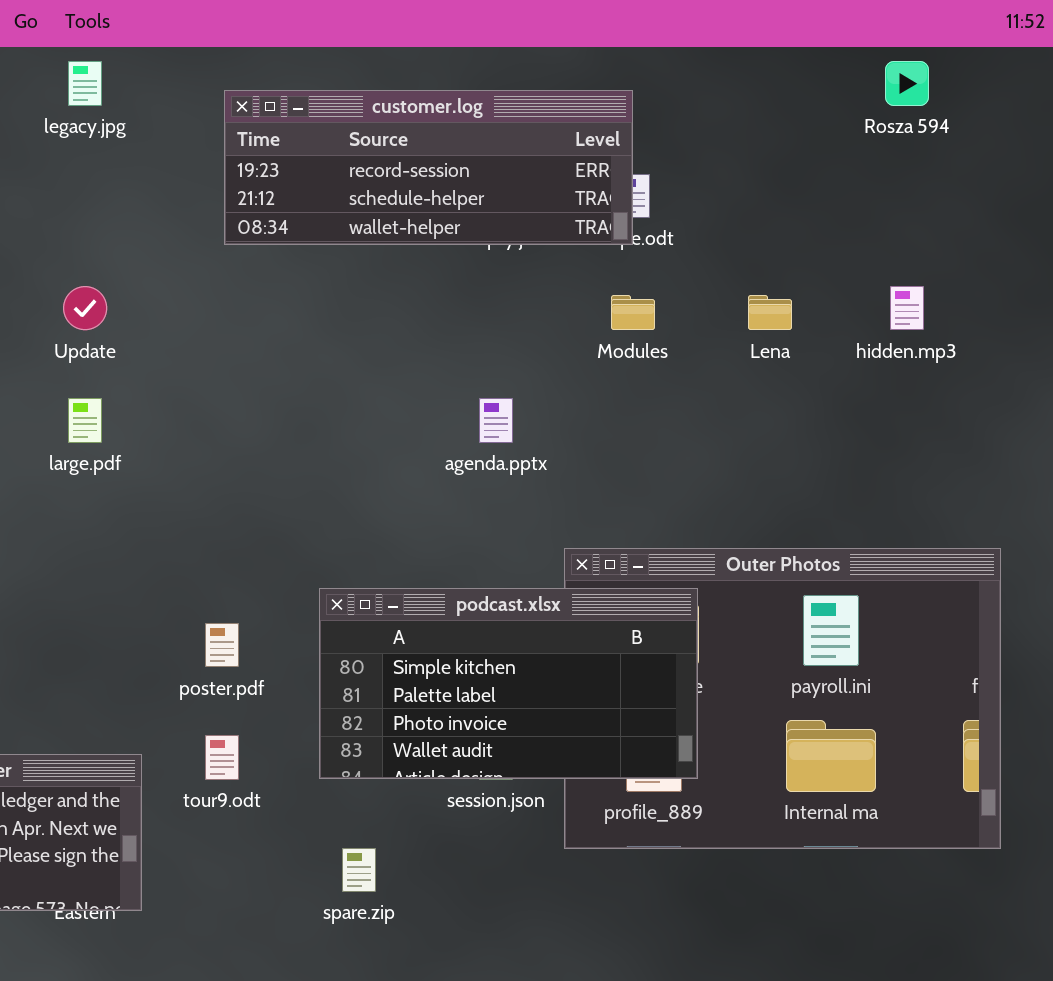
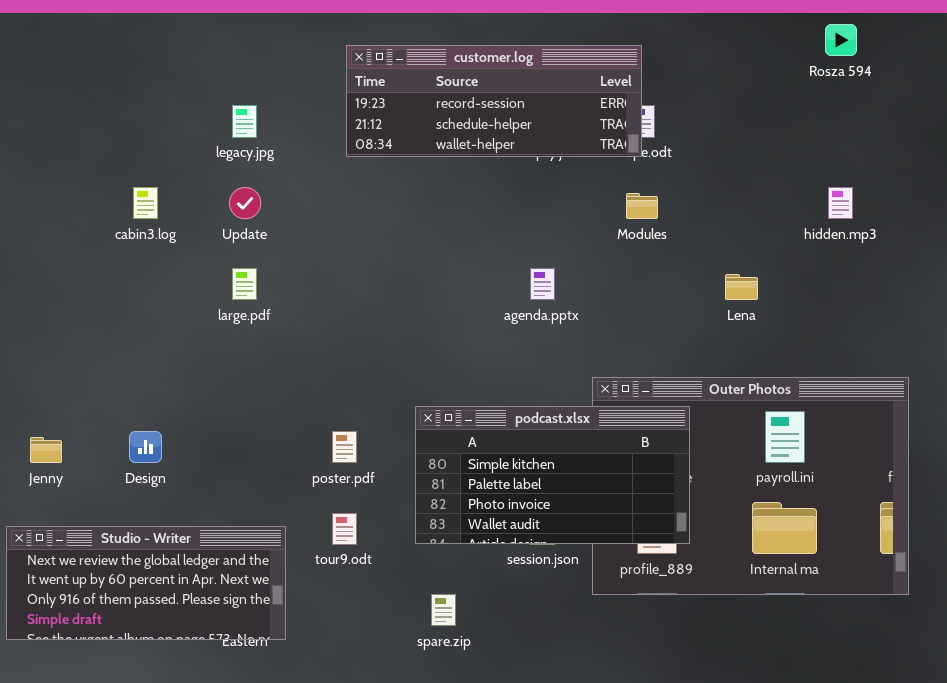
legacy.jpg: [68,61,102,106] -> [232,105,257,138], moved
Lena: [748,295,792,330] -> [725,274,758,300], moved

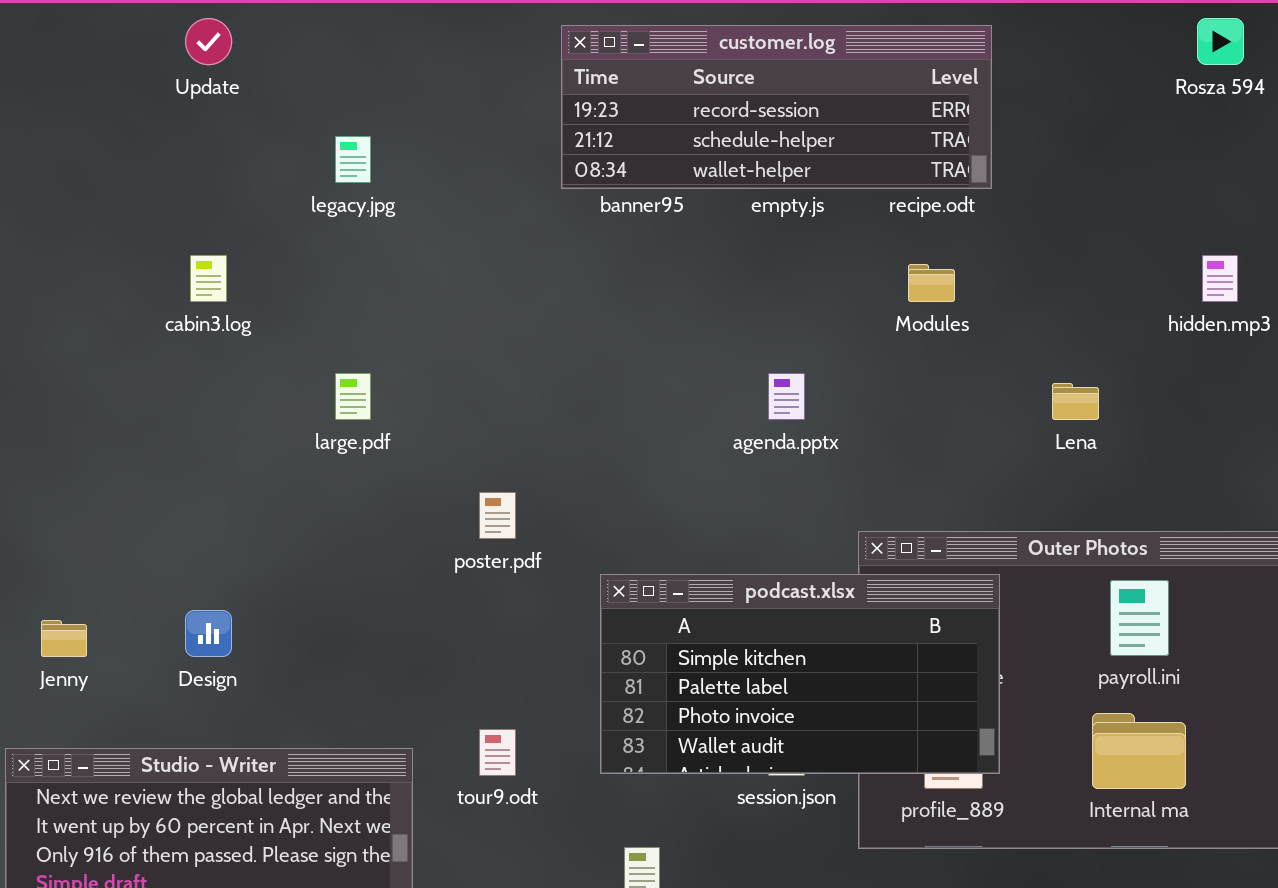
customer.log: [346,45,642,157] -> [561,25,992,189], moved
Update: [229,187,261,219] -> [185,18,232,65], moved
poster.pdf: [332,431,357,463] -> [479,492,516,539], moved

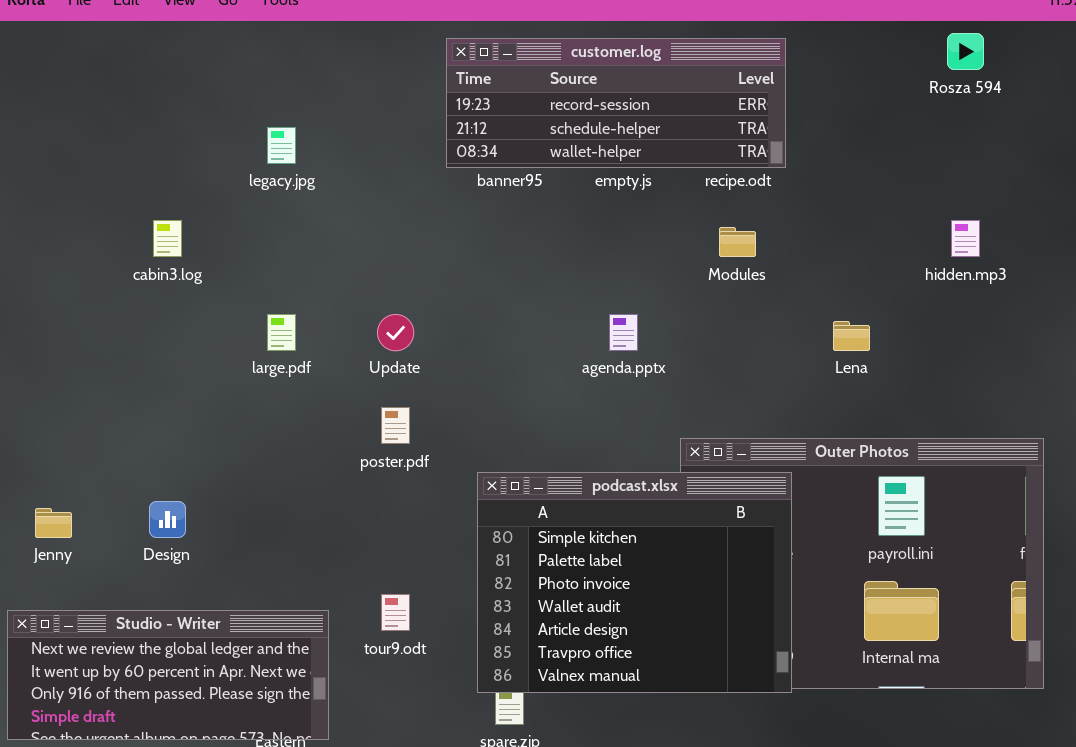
Update: [185,18,232,65] -> [377,314,414,351], moved
podcast.xlsx: [600,574,1000,774] -> [477,472,792,693], resized

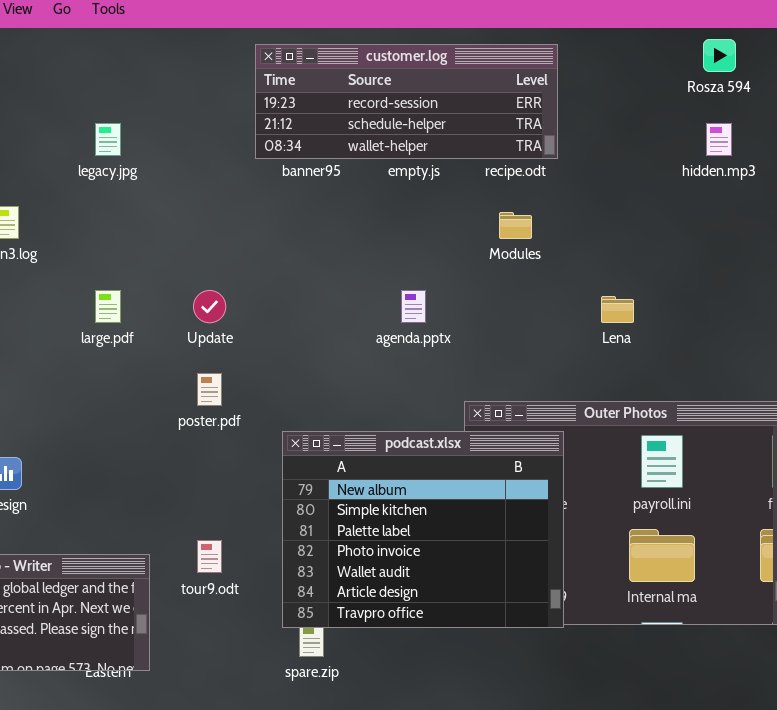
hidden.mp3: [951,220,980,257] -> [706,123,732,156], moved
podcast.xlsx: [477,472,792,693] -> [282,431,564,628], scrolled up 1 row

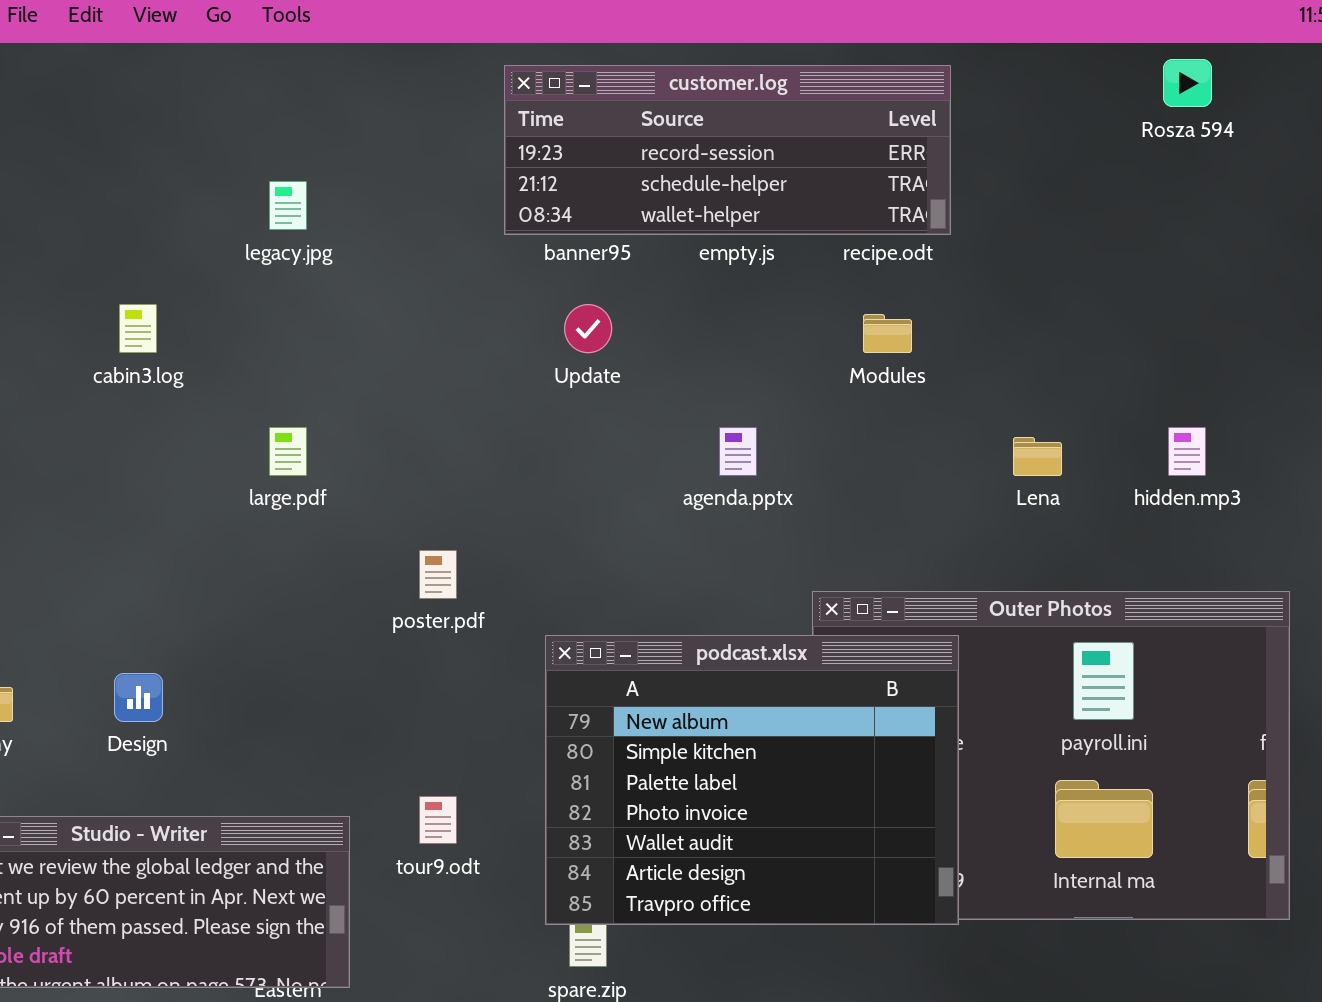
hidden.mp3: [706,123,732,156] -> [1168,427,1206,476], moved
Update: [193,290,226,323] -> [564,304,612,353], moved

